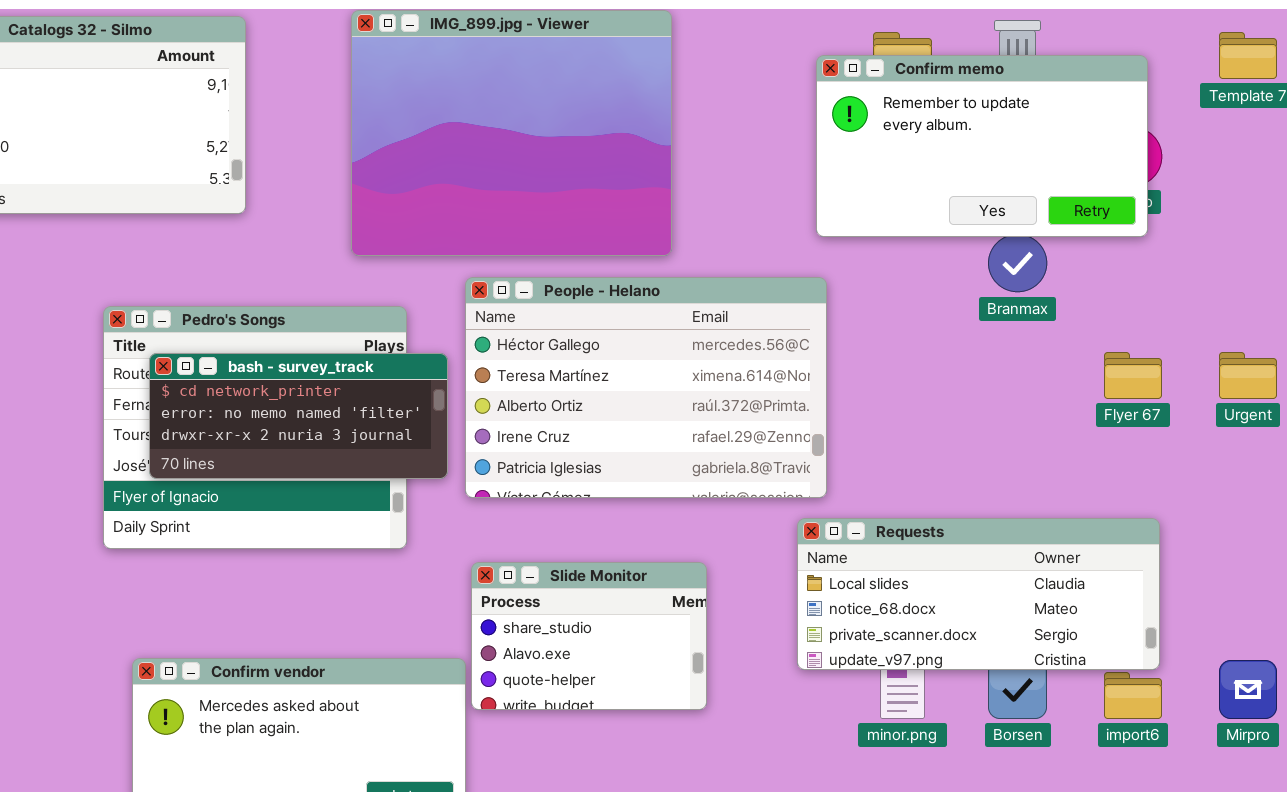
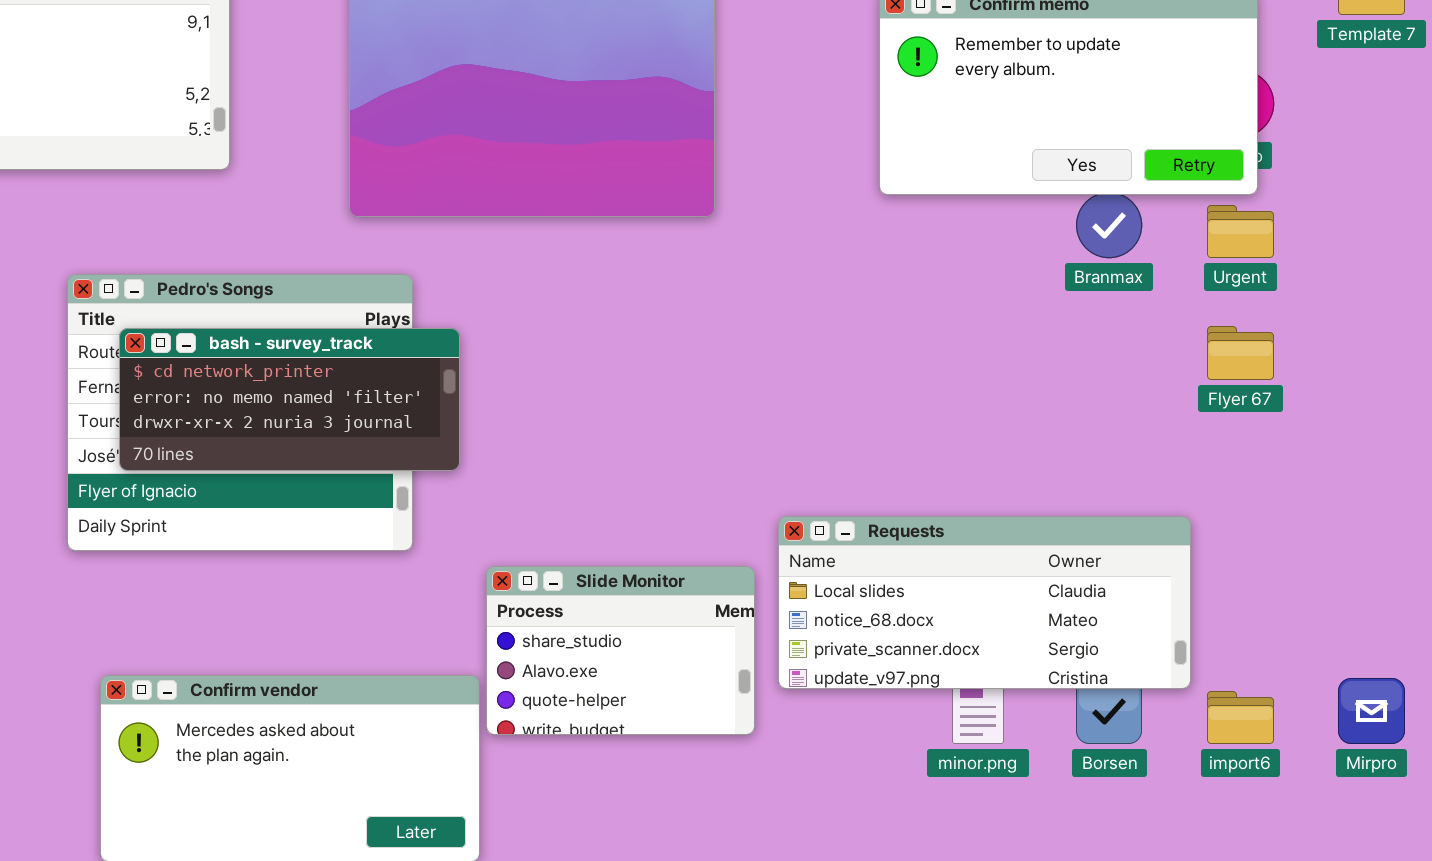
People - Helano: [465,277,827,498] -> none, closed
Urgent: [1219,352,1277,399] -> [1207,205,1274,258], moved
Requests: [797,518,1160,670] -> [778,516,1191,689], moved

